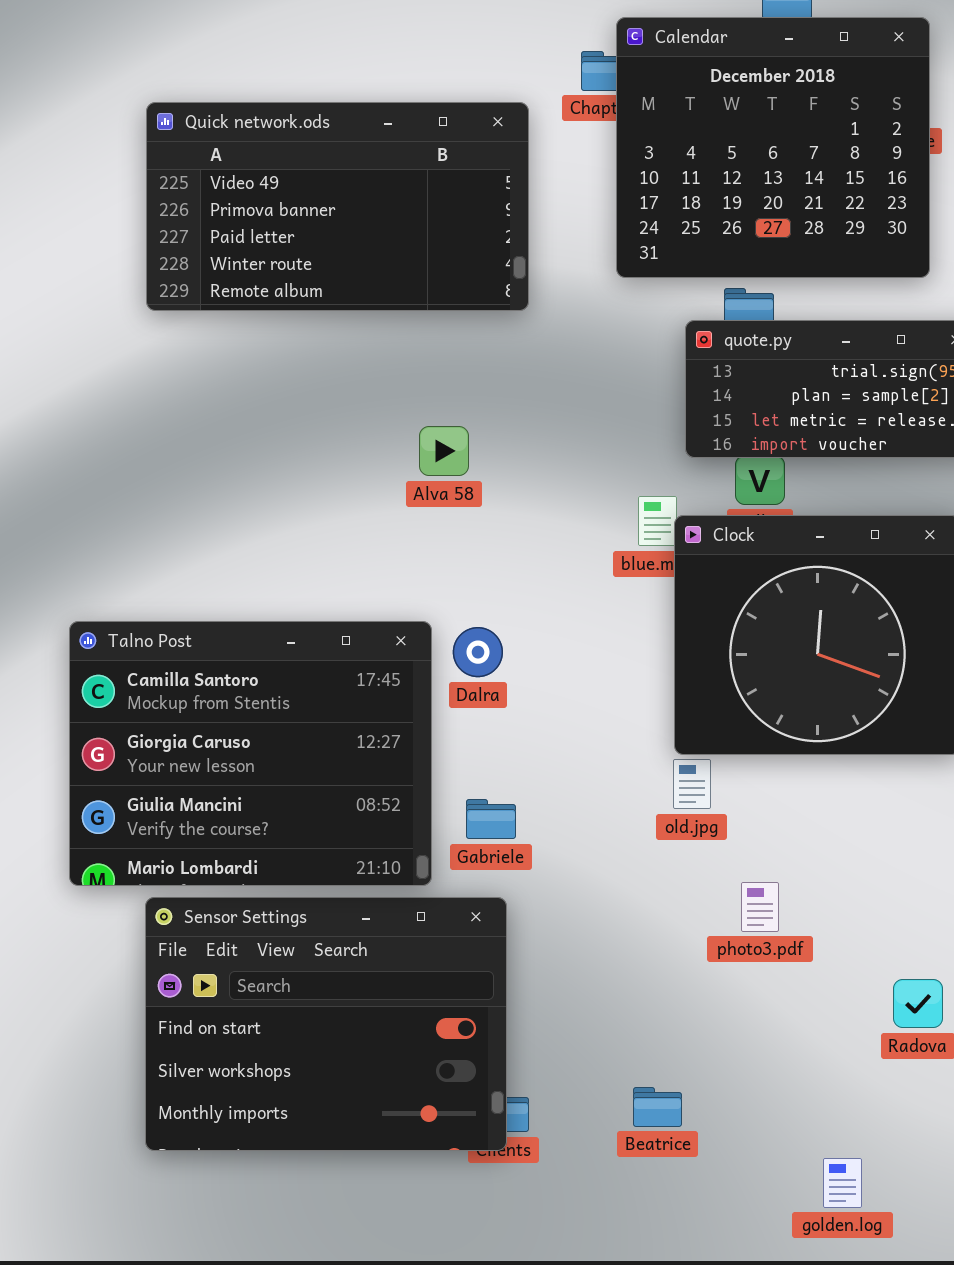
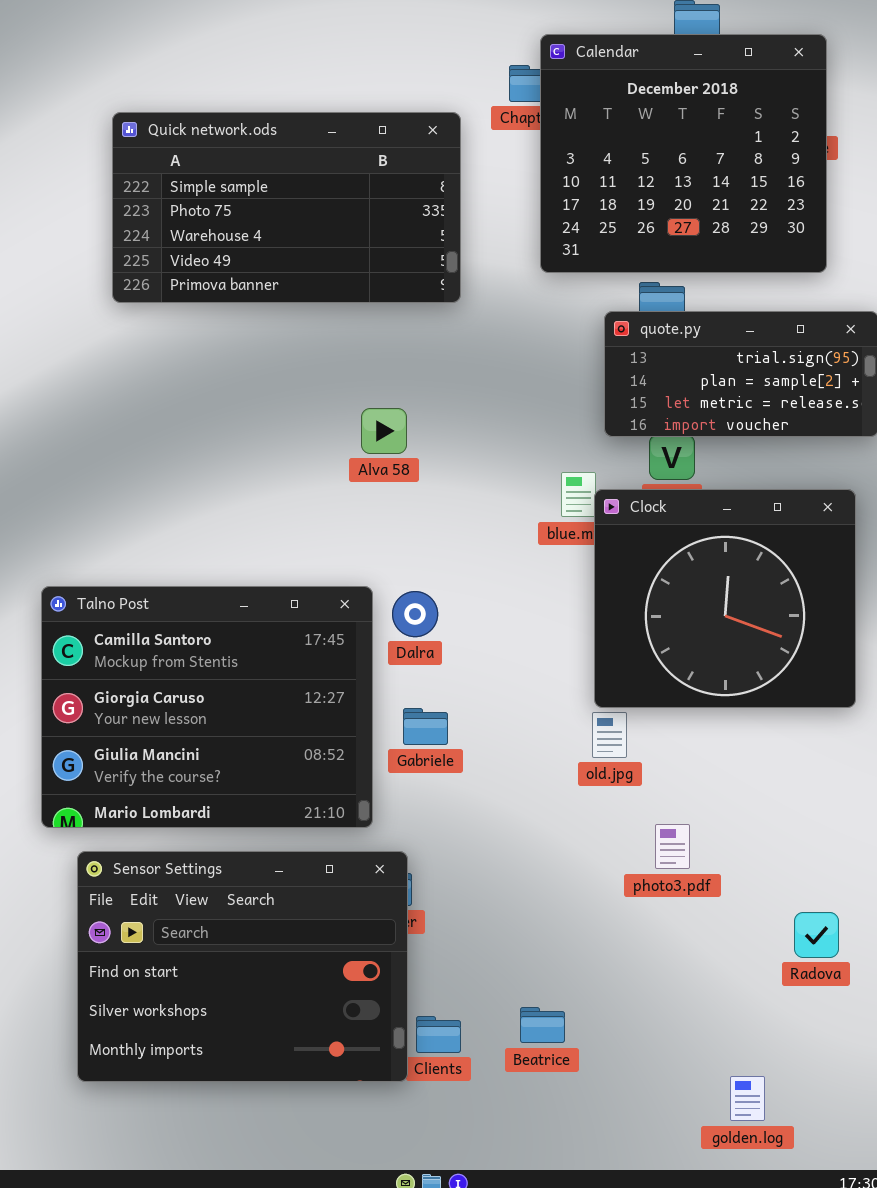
Quick network.ods: [146,102,529,311] -> [112,112,461,303], scrolled up 3 rows
Gabriele: [466,799,516,839] -> [403,708,448,745], moved
Sensor Settings: [145,897,507,1151] -> [77,851,408,1082], moved
Beatrice: [633,1087,682,1127] -> [520,1007,565,1043], moved

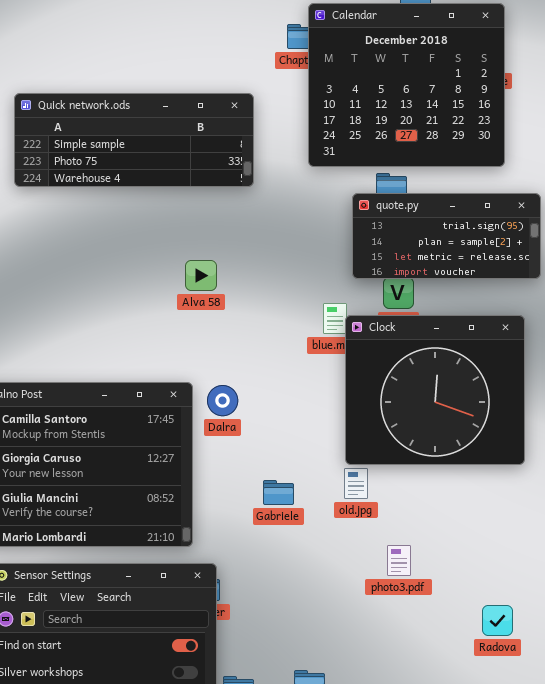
Quick network.ods: [112,112,461,303] -> [14,93,254,187], resized
Gabriele: [403,708,448,745] -> [263,480,294,505], moved

